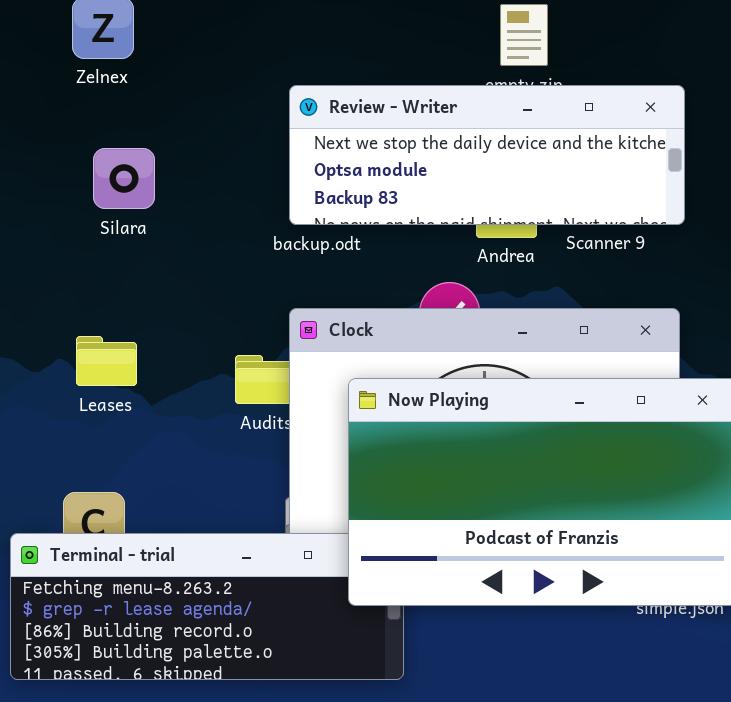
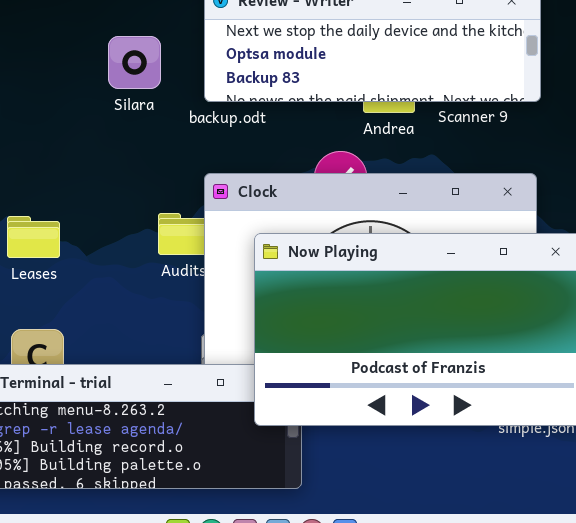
Silara: [93,148,155,209] -> [108,36,161,89], moved
Leases: [76,336,137,386] -> [7,216,60,258], moved

